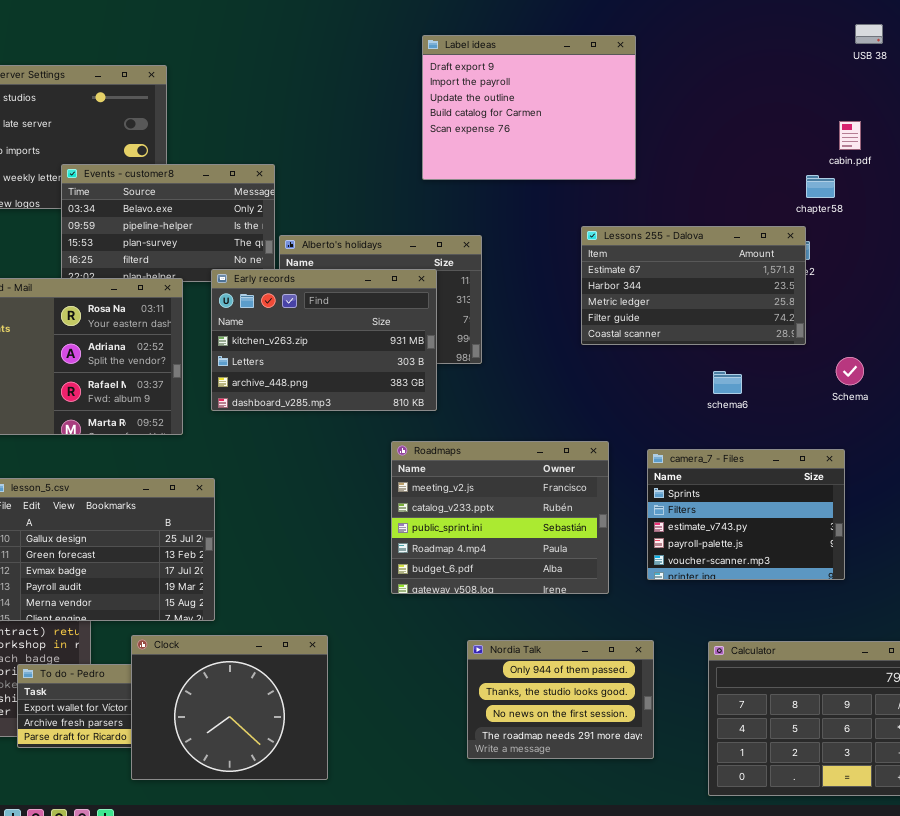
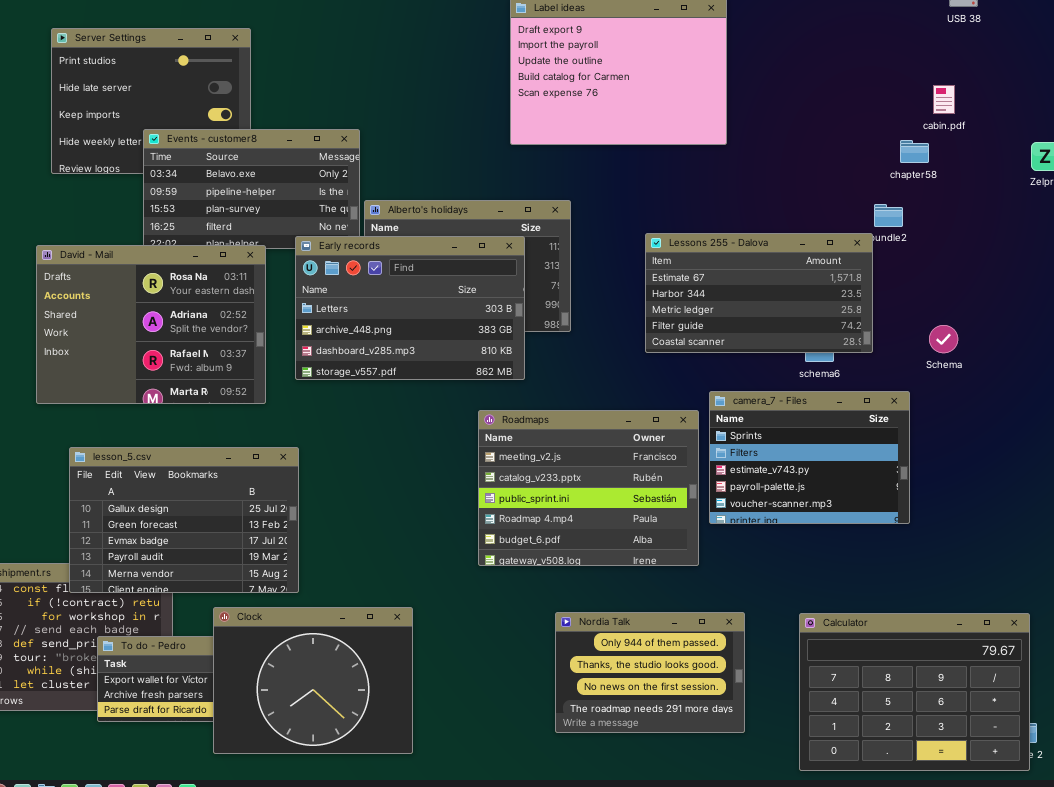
Lessons 255 - Dalova: [581,226,806,345] -> [645,233,873,353], moved
Early records: [211,269,437,411] -> [295,236,525,380], scrolled down 1 row
camera_7 - Files: [647,449,845,580] -> [709,391,910,524], moved

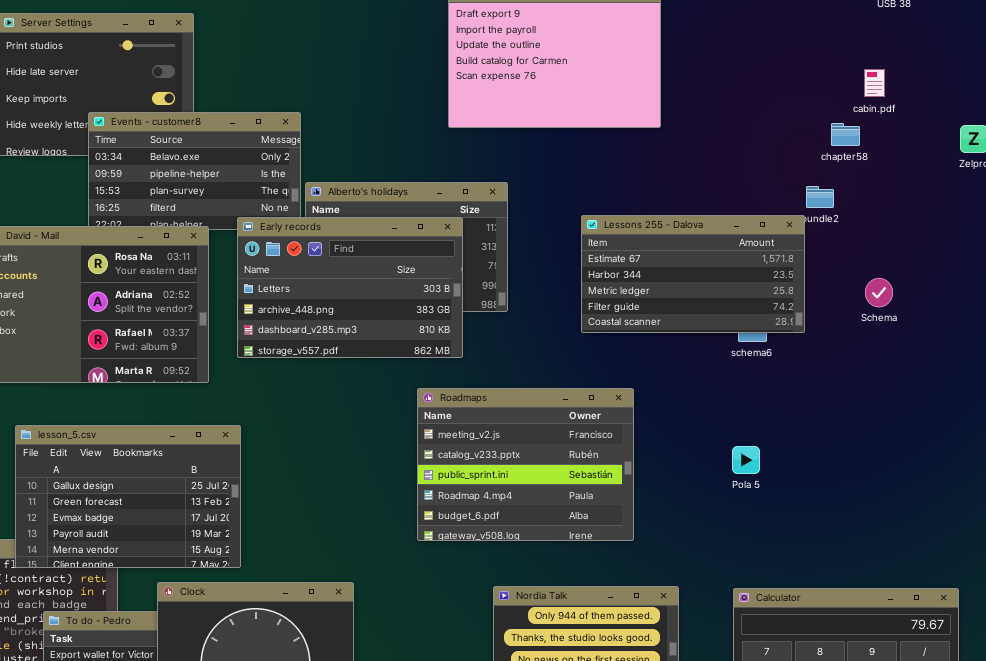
Schema: [929,325,958,353] -> [865,278,893,307], moved
camera_7 - Files: [709,391,910,524] -> none, closed

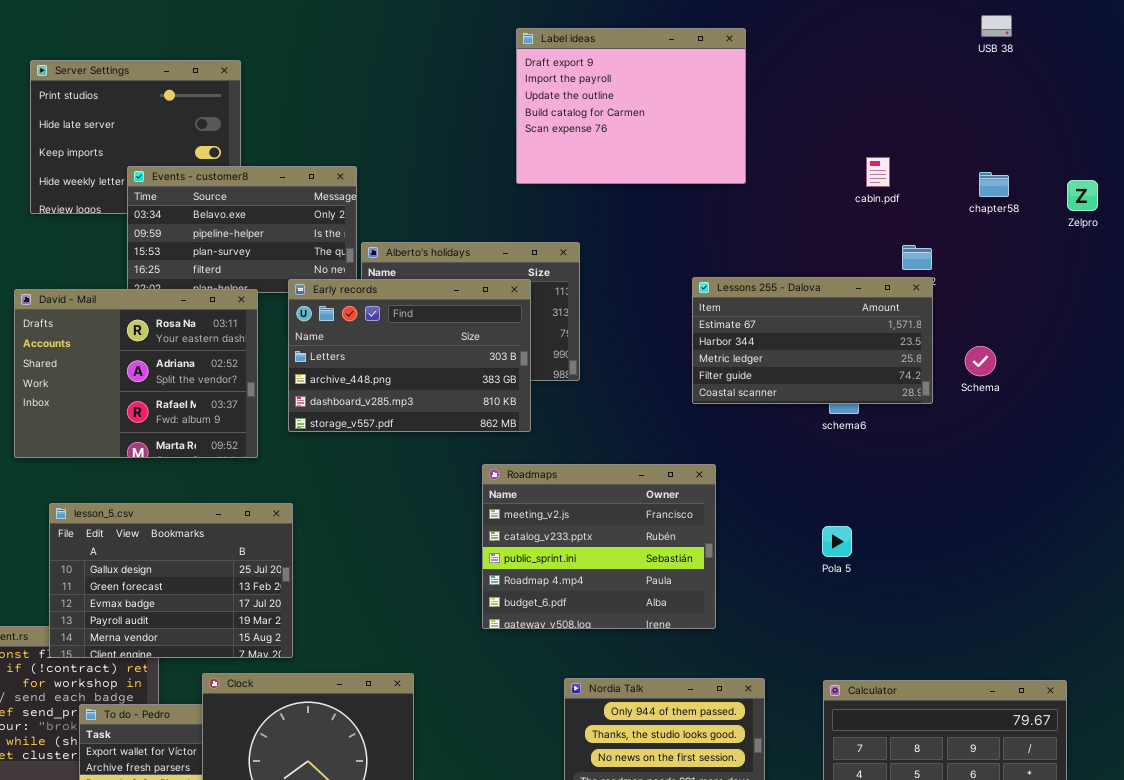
cabin.pdf: [864,69,885,97] -> [866,157,890,187], moved
chapter58: [831,123,860,146] -> [979,172,1009,197], moved
Lessons 255 - Dalova: [581,215,805,333] -> [692,277,933,404], moved

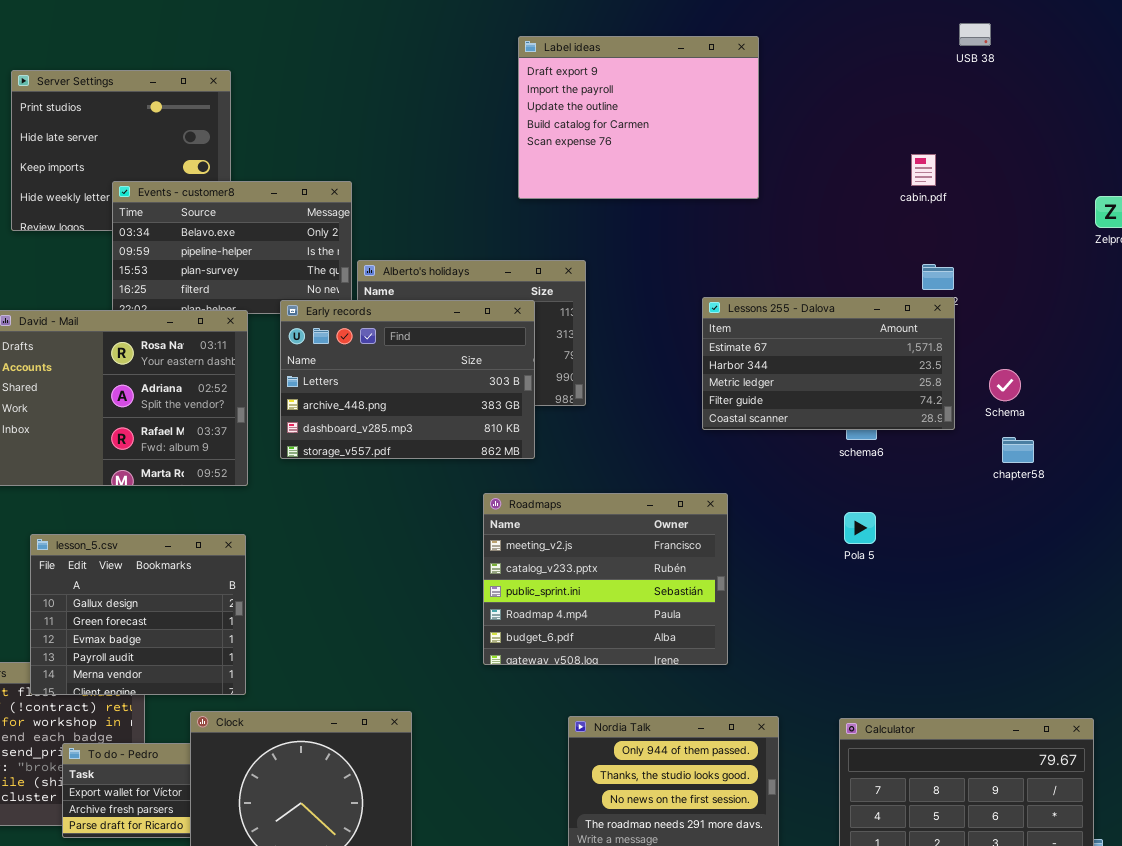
USB 38: [981,15,1012,37] -> [959,23,991,46], moved
cabin.pdf: [866,157,890,187] -> [911,154,936,186], moved
chapter58: [979,172,1009,197] -> [1002,437,1034,463], moved
lesson_5.csv: [49,503,293,658] -> [30,534,246,695], resized
Pola 5: [822,526,852,557] -> [844,512,876,544], moved

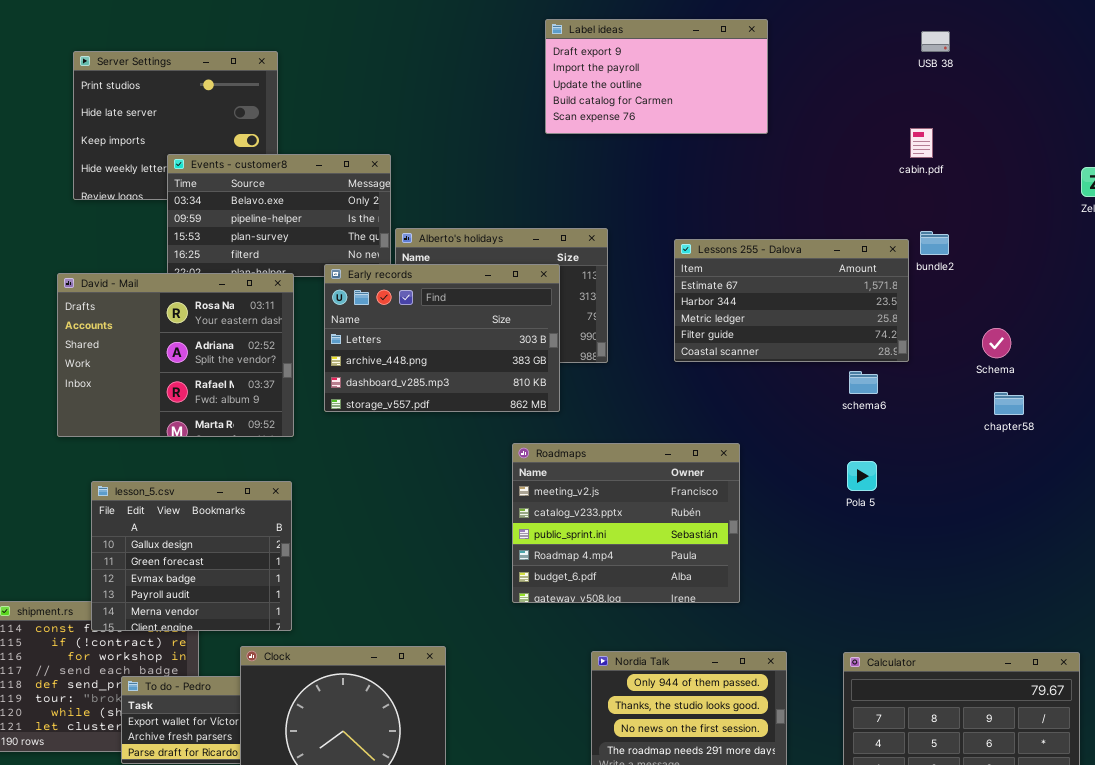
USB 38: [959,23,991,46] -> [921,31,950,52], moved
Label ideas: [518,36,759,199] -> [545,19,768,134], resized
Lessons 255 - Dalova: [702,297,955,430] -> [674,239,909,362], moved

